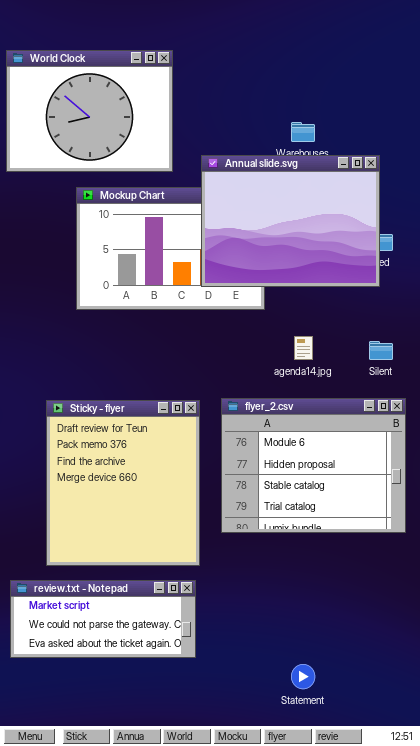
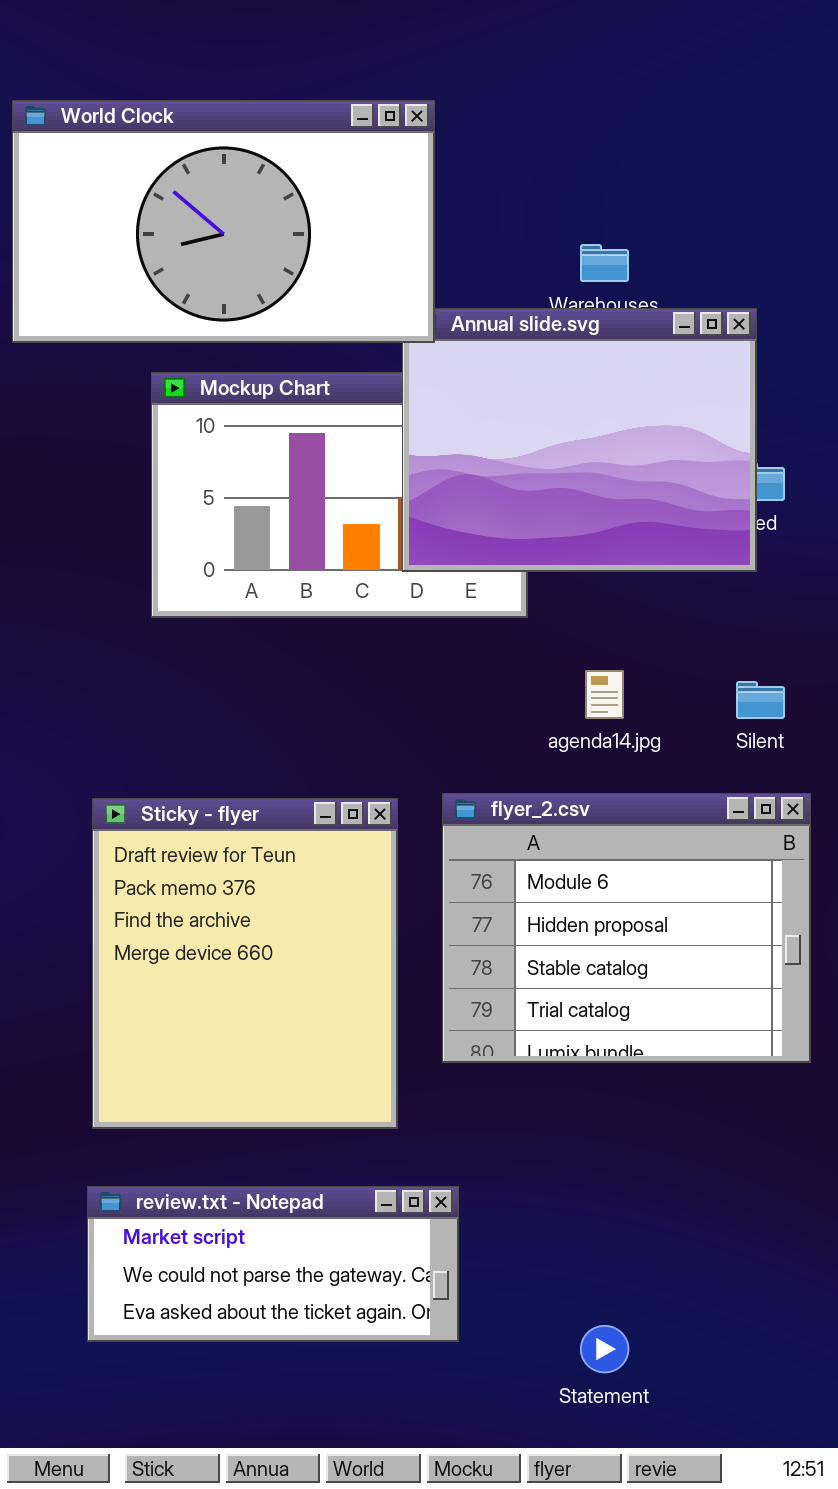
World Clock: [6,50,173,172] -> [12,100,435,343], resized
review.txt - Notepad: [10,580,196,658] -> [87,1186,459,1342], moved

